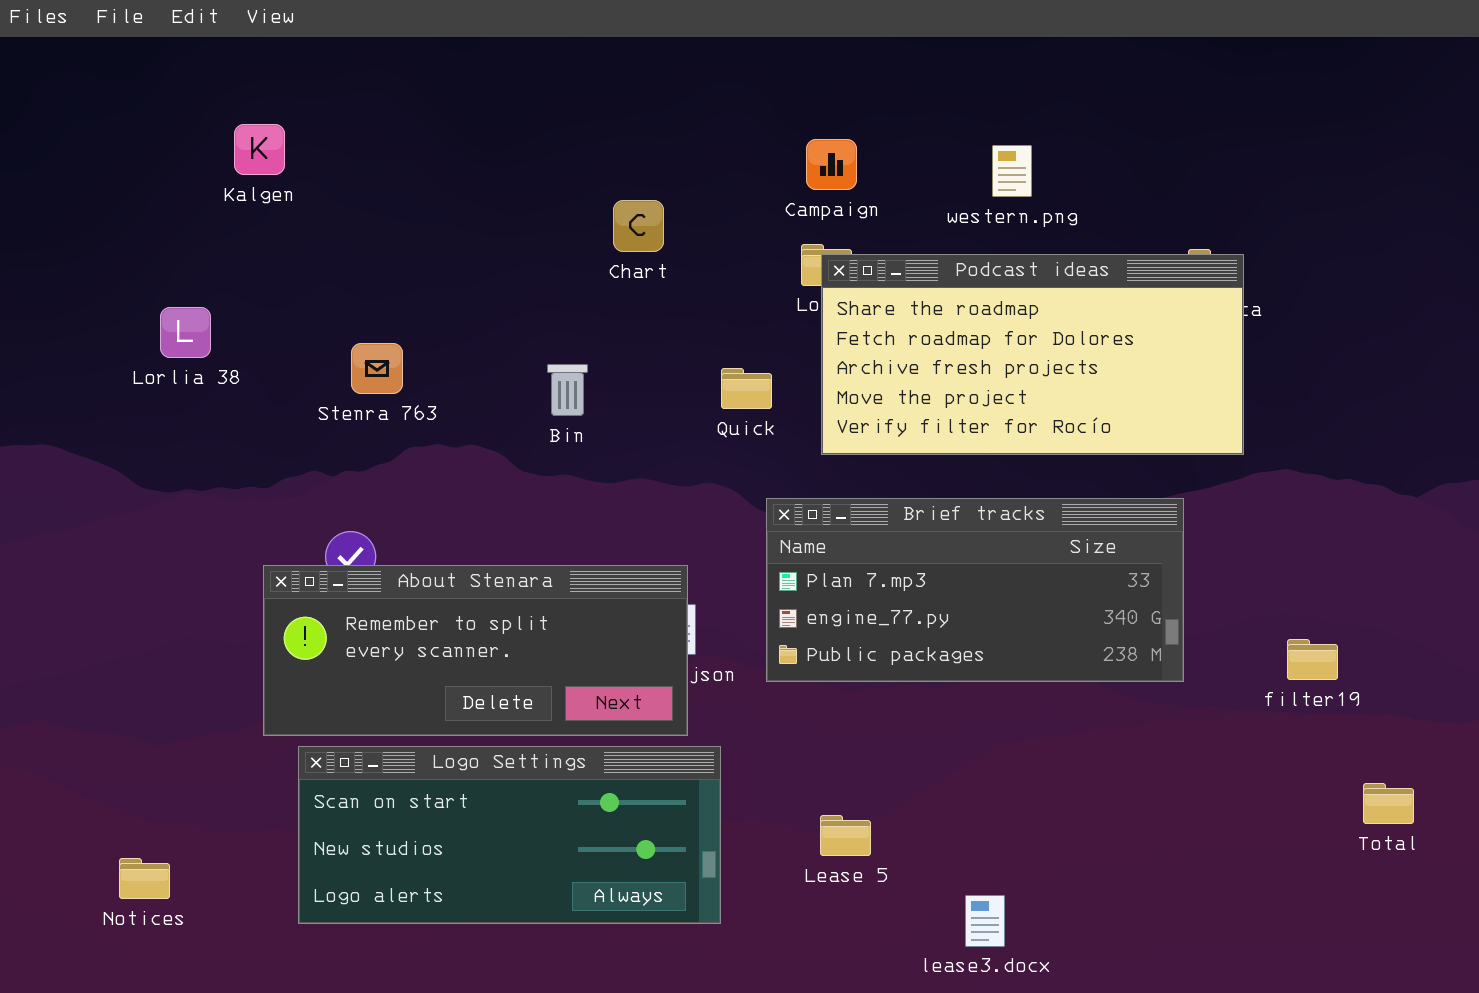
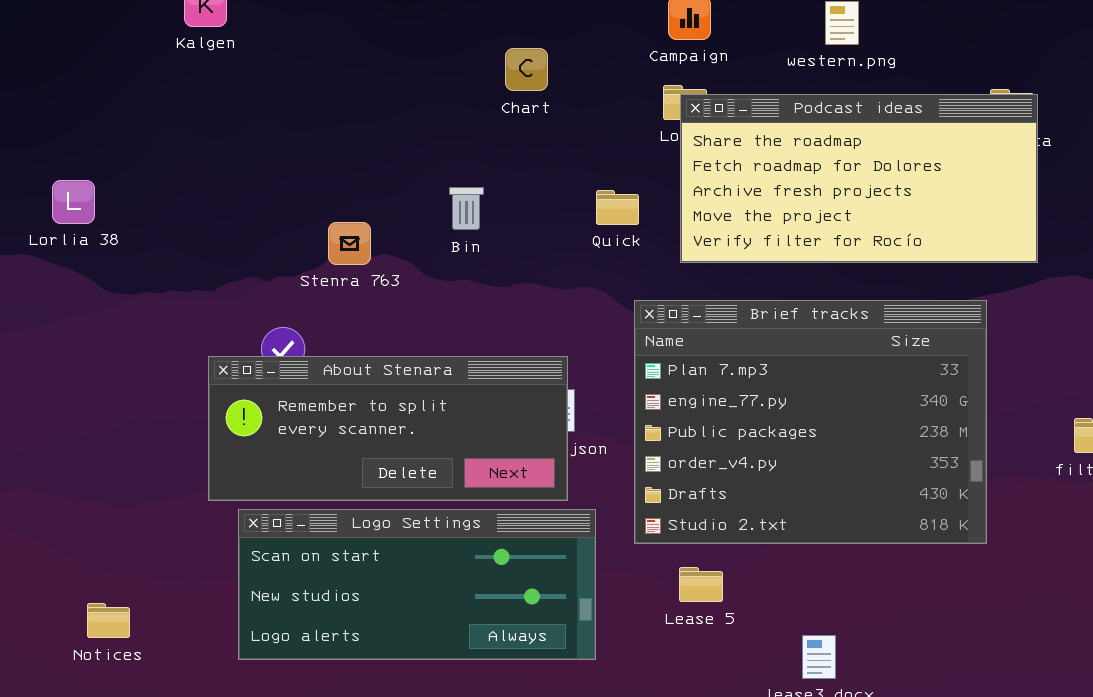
Lorlia 38: [160,307,211,358] -> [52,180,95,224], moved
Stenra 763: [351,343,403,394] -> [328,222,371,265], moved
Brief tracks: [766,498,1184,682] -> [634,300,987,544], resized

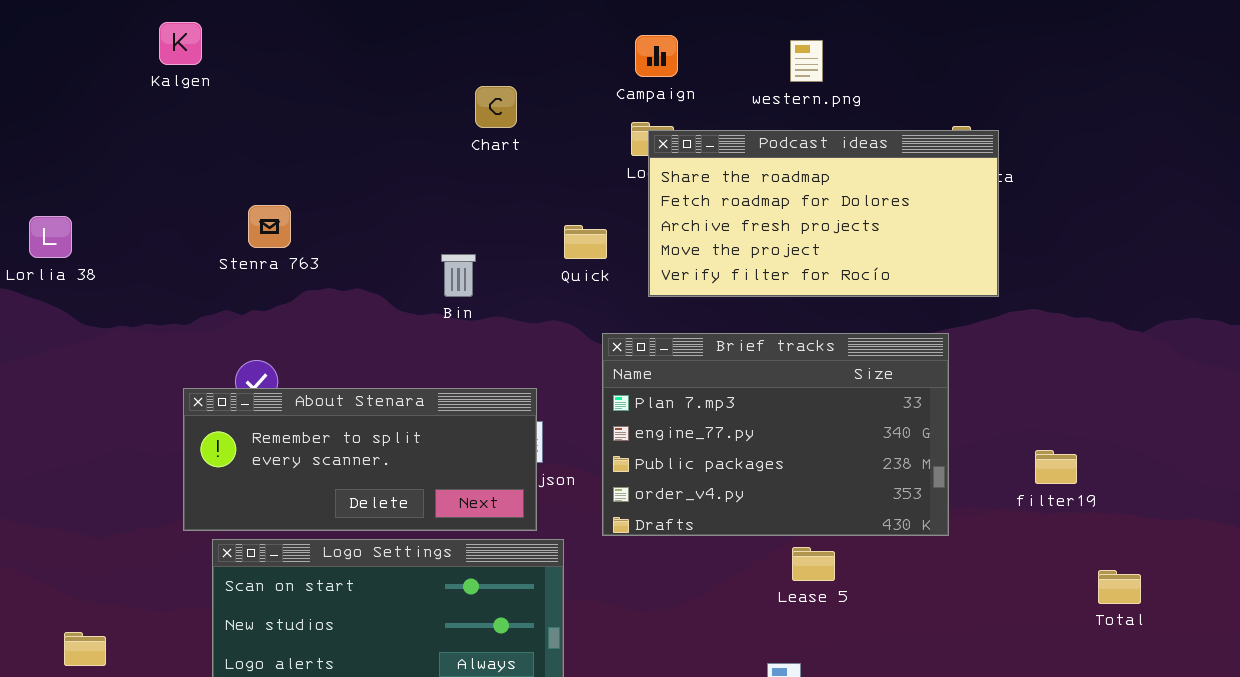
Bin: [449,187,484,230] -> [441,254,476,297], moved
Stenra 763: [328,222,371,265] -> [248,205,291,248], moved
Brief tracks: [634,300,987,544] -> [602,333,949,536], resized
Lease 5: [679,567,723,602] -> [792,547,835,581], moved

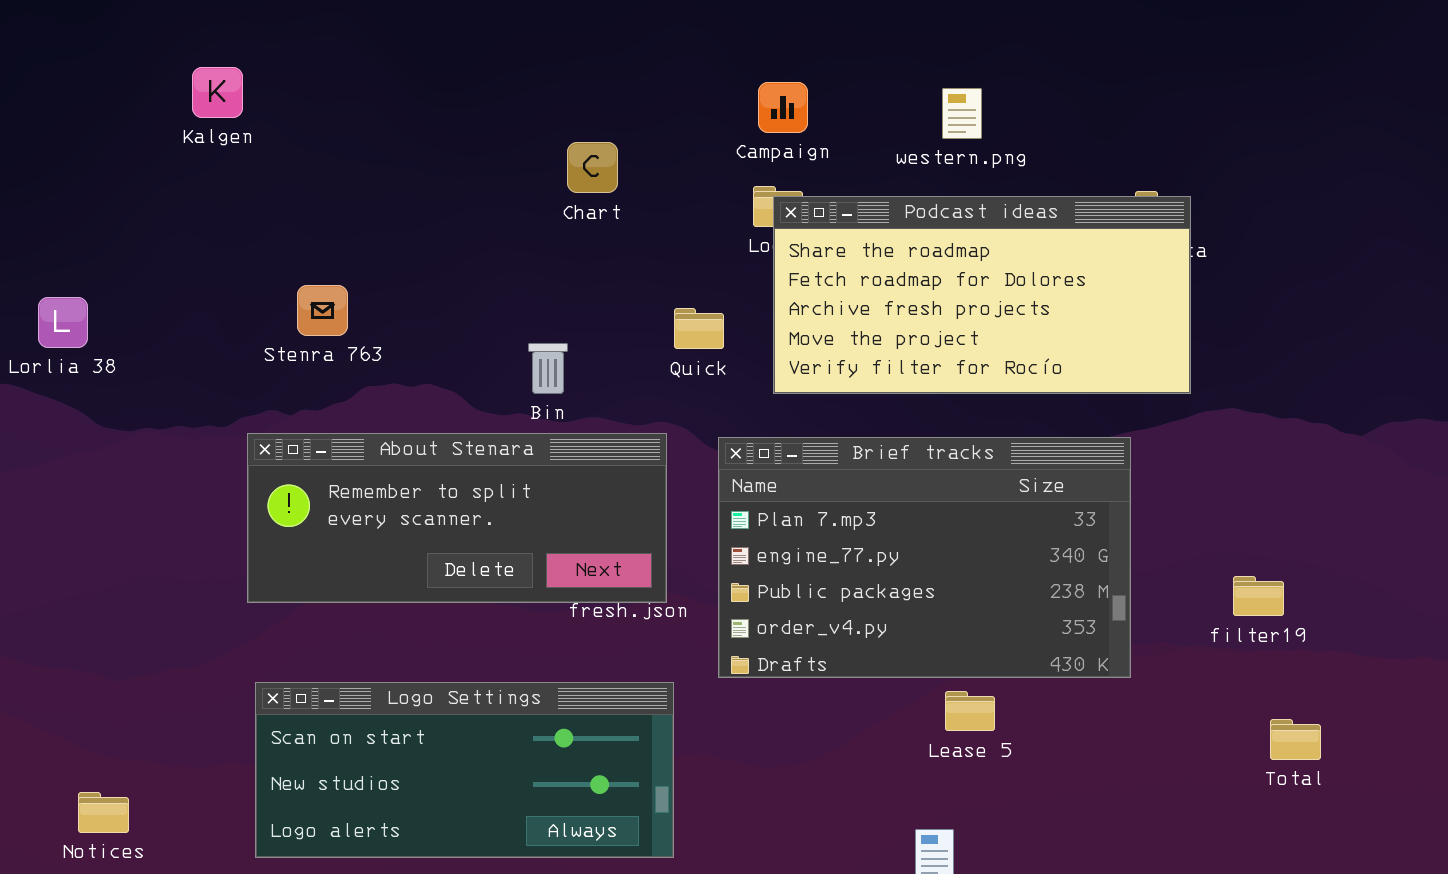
About Stenara: [183,388,537,531] -> [247,433,667,603], moved
Total: [1098,570,1141,604] -> [1270,719,1321,760], moved

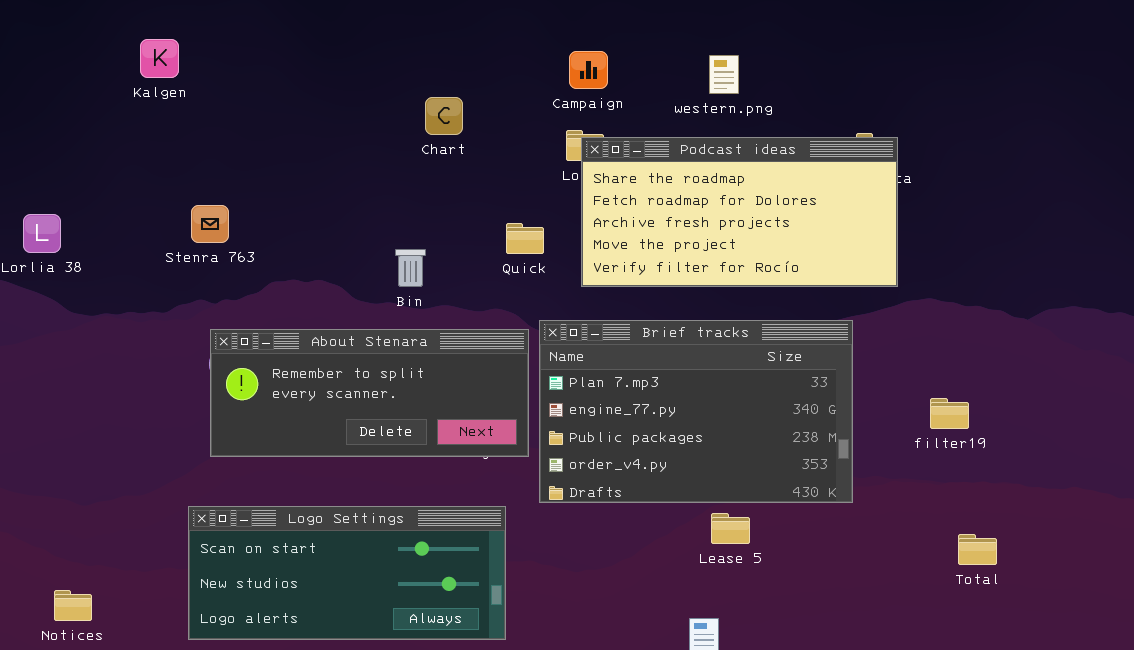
Stenra 763: [297,285,348,336] -> [191,205,229,243], moved
About Stenara: [247,433,667,603] -> [210,329,529,457], moved
filter19: [1233,576,1284,616] -> [930,398,969,429], moved

